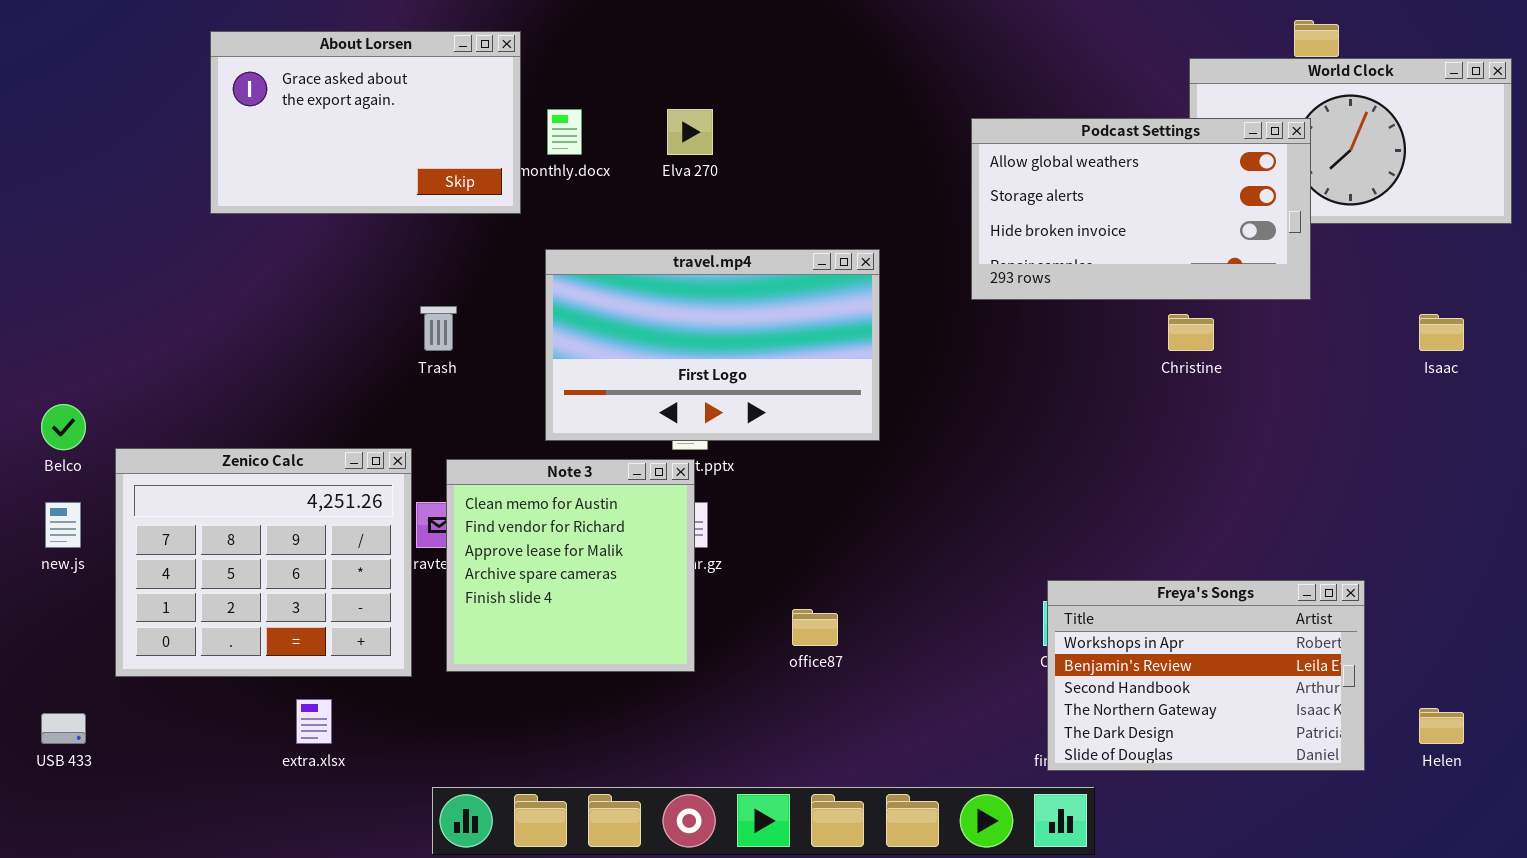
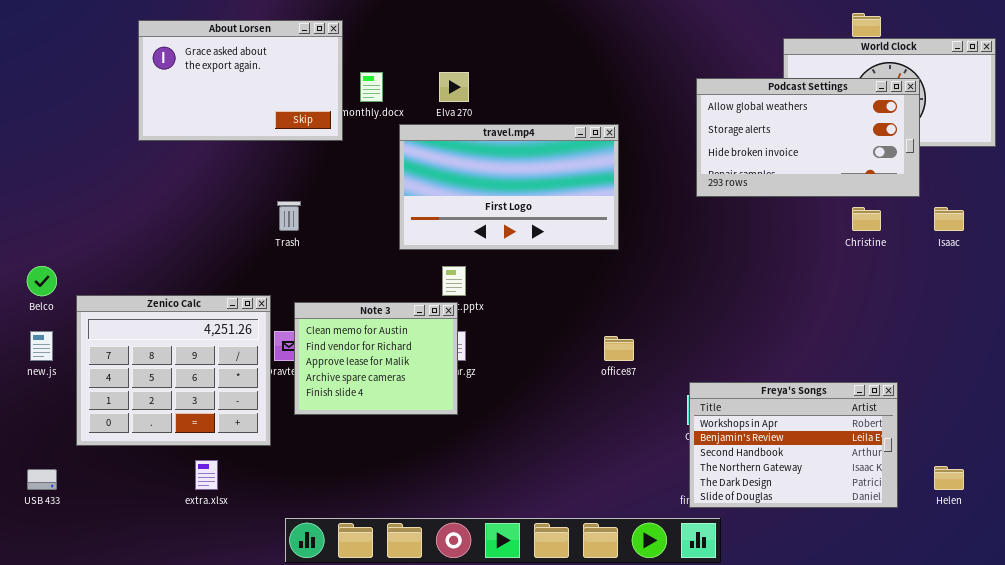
Podcast Settings: [971,118,1311,300] -> [696,78,920,197], moved
travel.mp4: [545,249,880,441] -> [399,124,619,250], moved
Christine: [1168,314,1214,351] -> [852,207,881,231], moved
Note 3: [446,459,695,672] -> [294,302,458,415], resized
office87: [792,609,838,646] -> [604,336,634,361], moved

